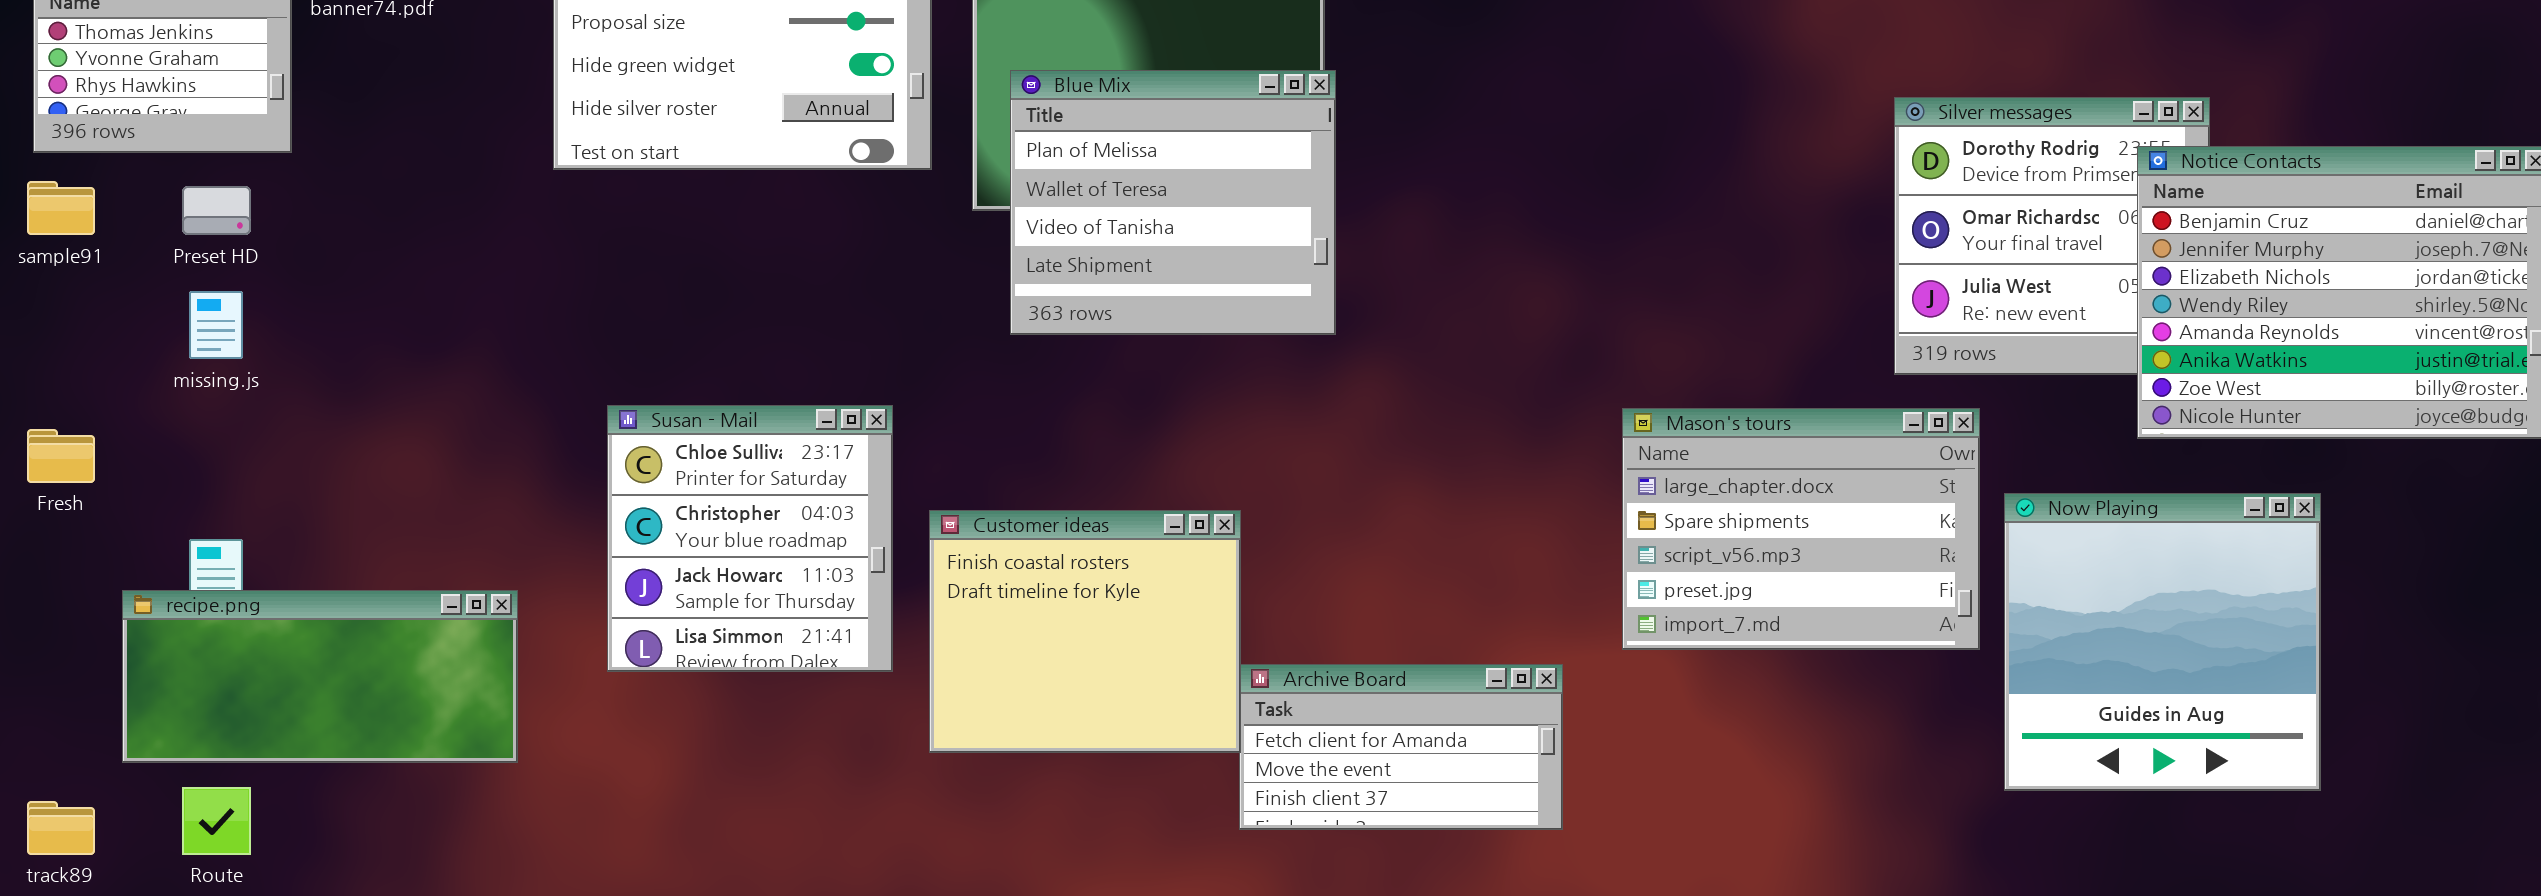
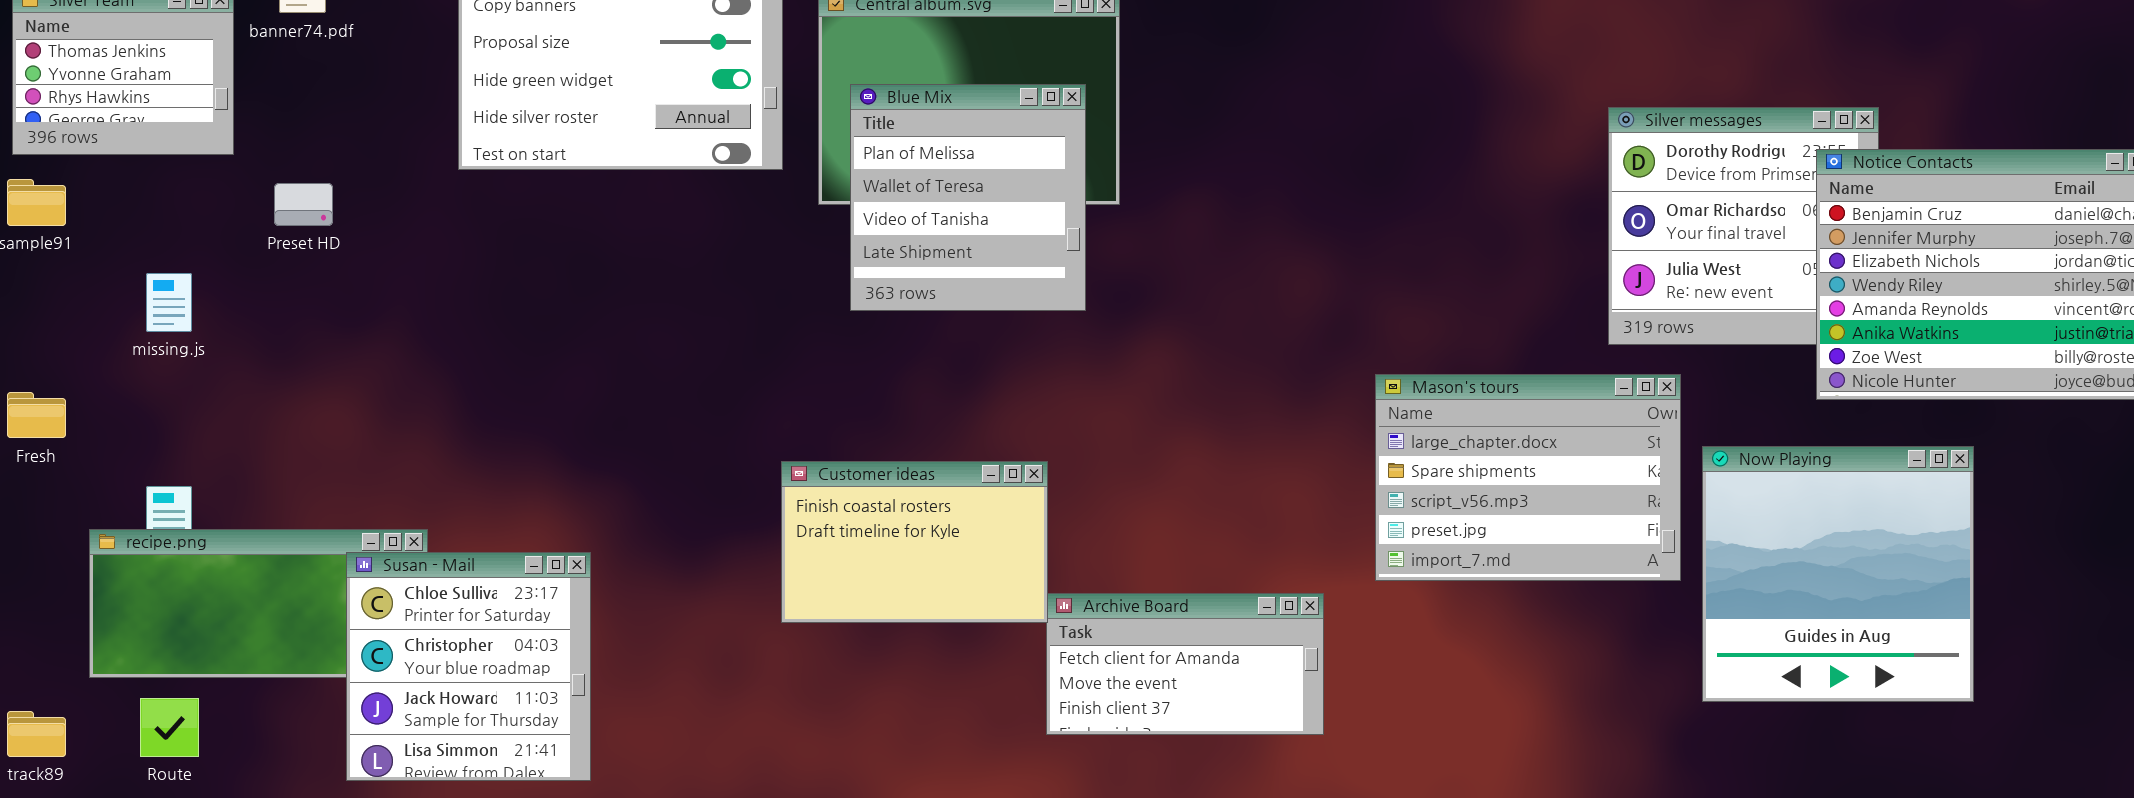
Blue Mix: [1010,70,1336,335] -> [850,84,1086,311], resized
Preset HD: [182,186,251,235] -> [274,183,333,226], moved
Susan - Mail: [607,405,893,672] -> [346,552,591,781], moved
Customer ideas: [929,510,1241,753] -> [781,461,1048,623], resized

